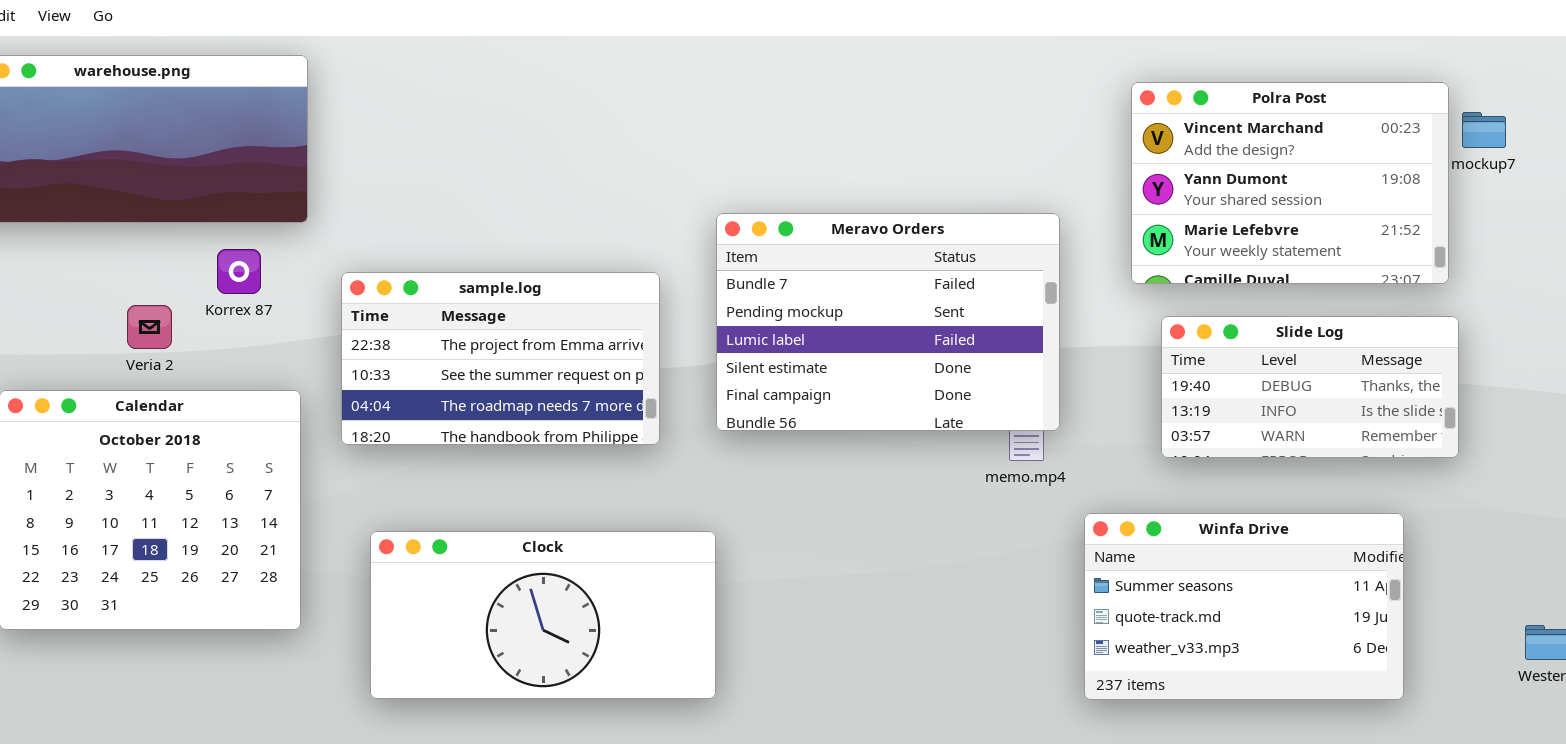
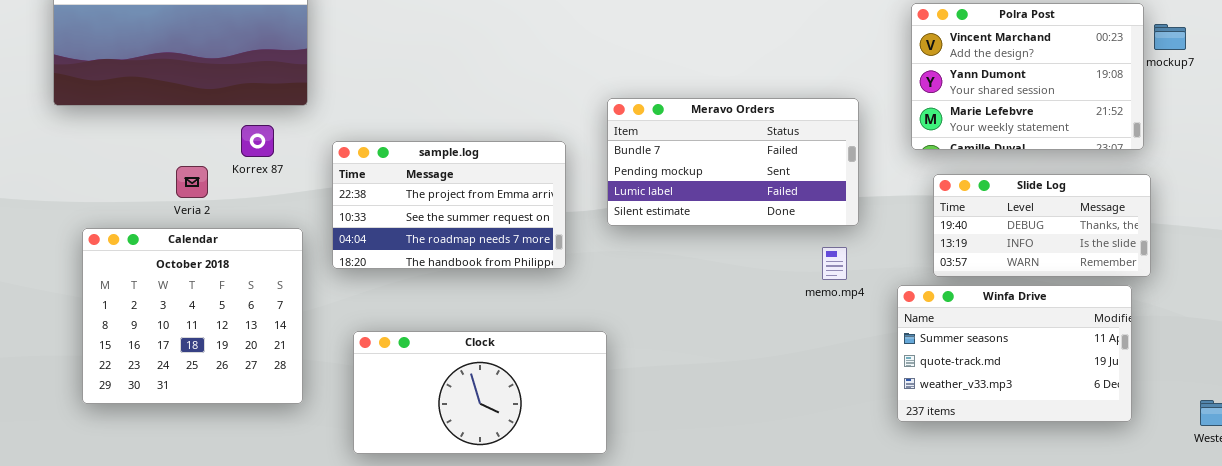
Meravo Orders: [716,213,1060,431] -> [607,98,859,226], resized
Winfa Drive: [1084,513,1404,700] -> [897,285,1132,422], moved

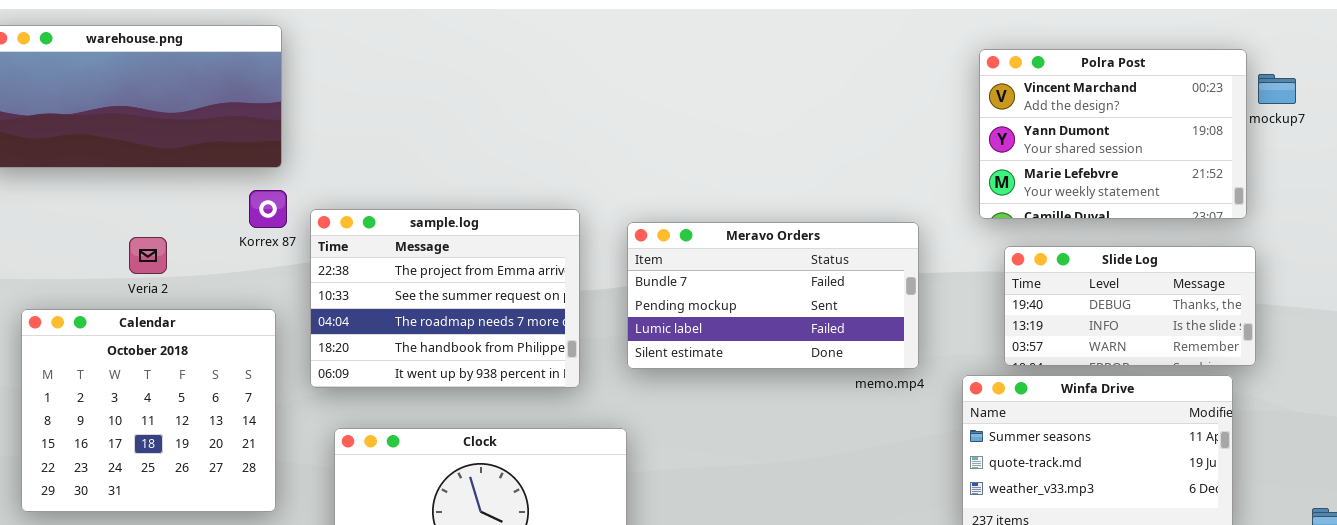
Meravo Orders: [607,98,859,226] -> [627,222,919,369], moved
Korrex 87: [241,125,274,157] -> [249,190,287,228], moved
sample.log: [332,141,566,269] -> [310,209,580,388], resized

